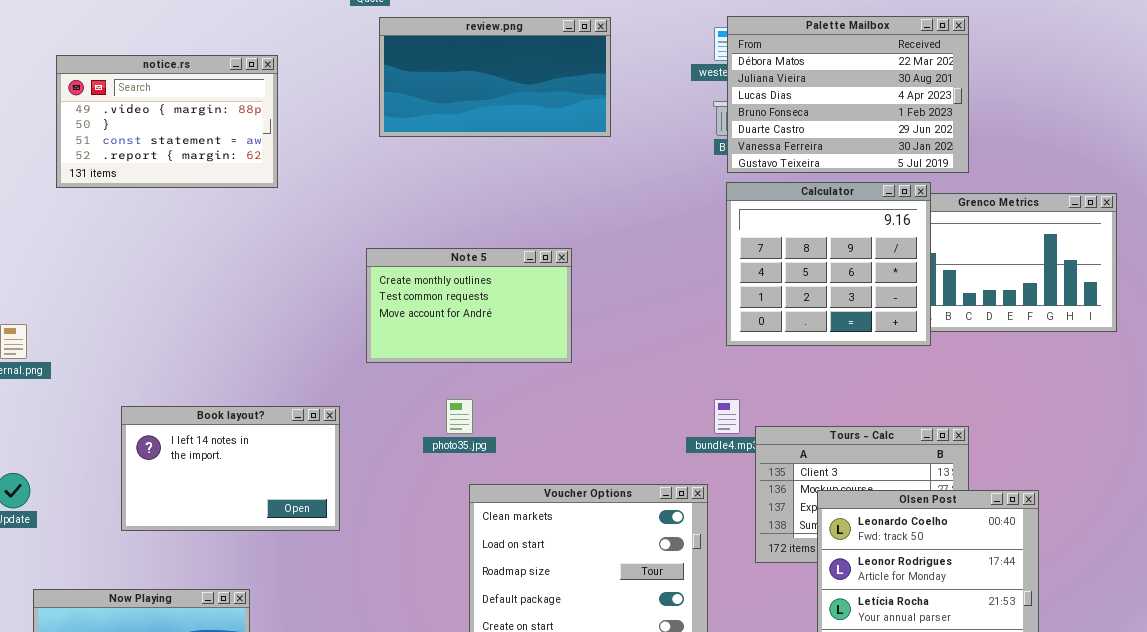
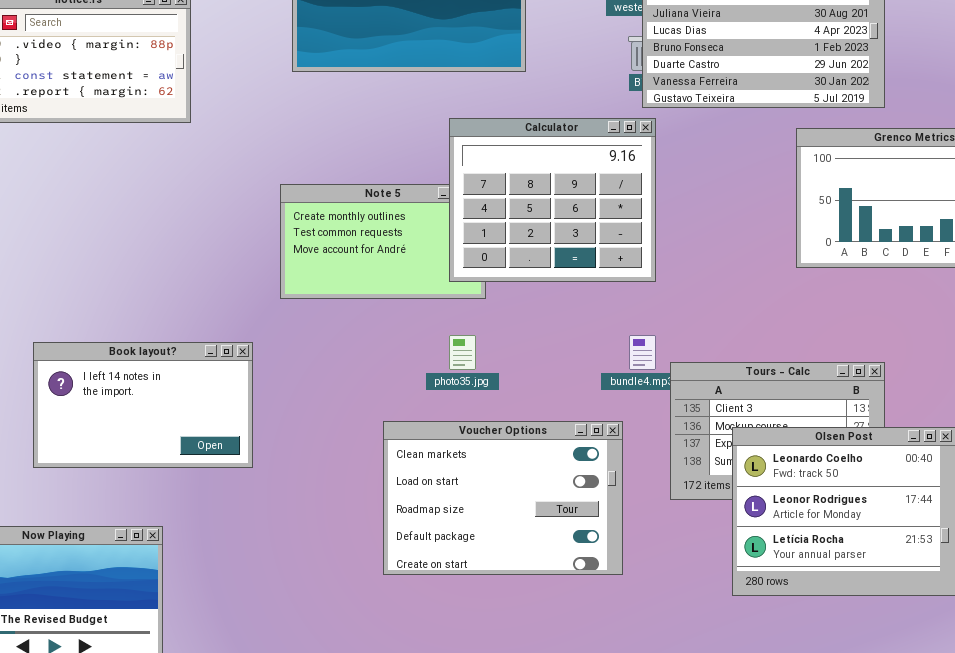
Calculator: [726,182,931,346] -> [449,118,656,282], moved
photo35.jpg: [446,399,473,434] -> [449,335,476,370], moved

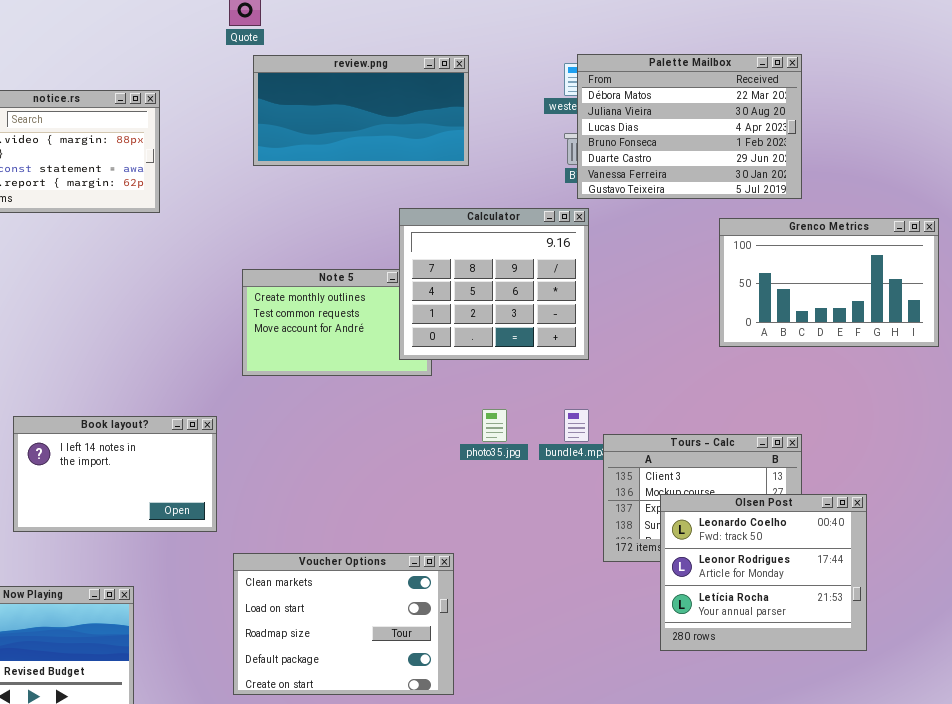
photo35.jpg: [449,335,476,370] -> [482,409,507,442], moved
Voucher Options: [383,421,623,575] -> [233,553,454,695], moved

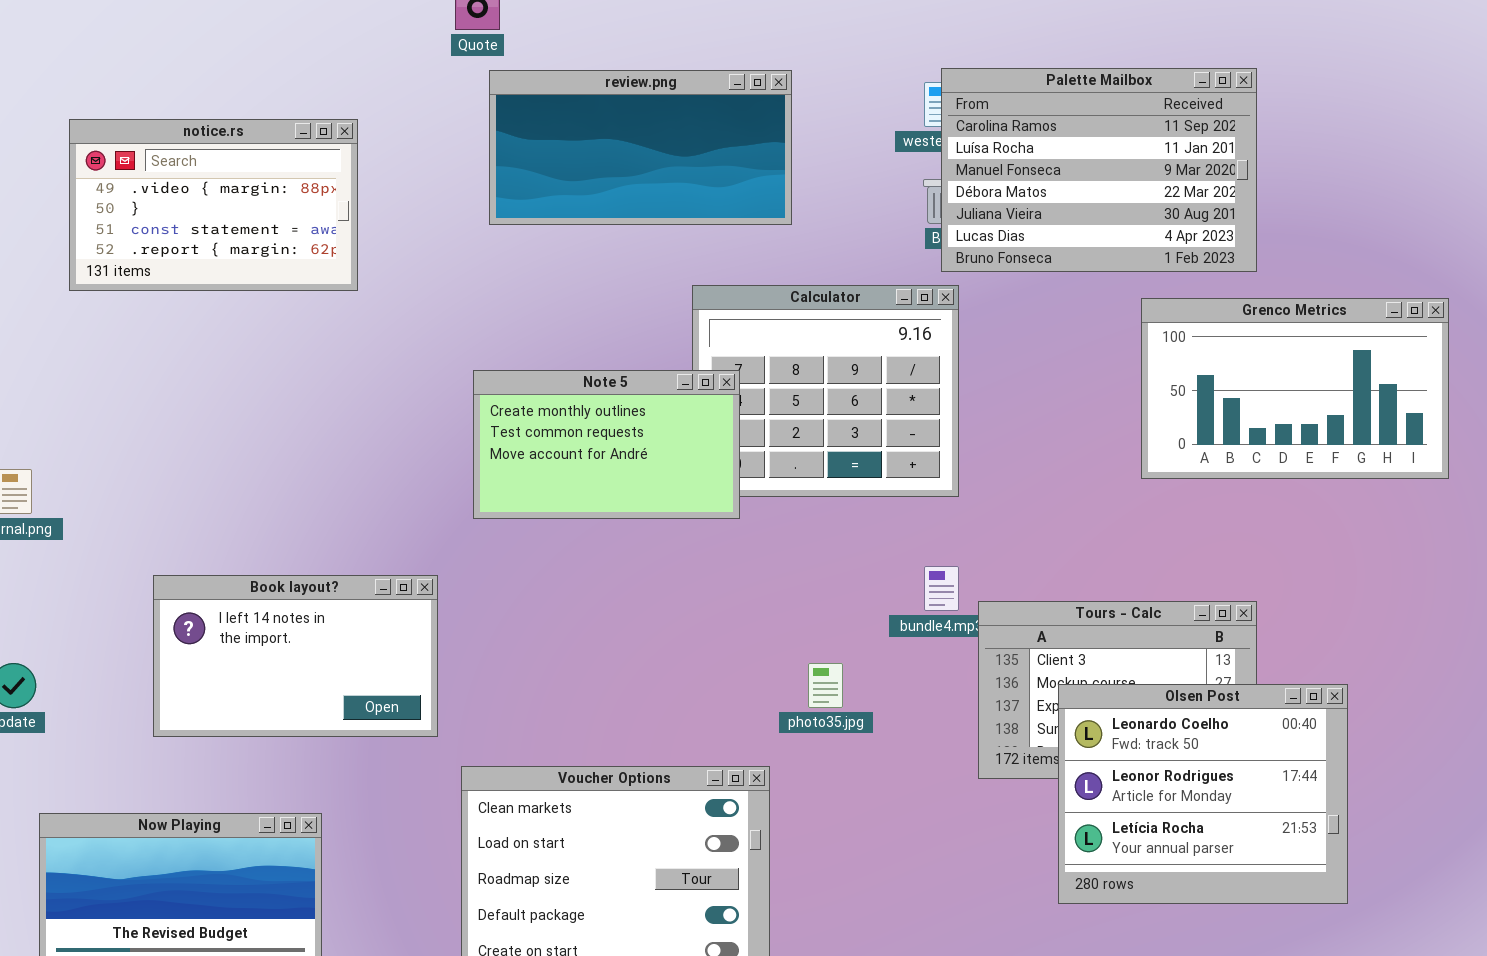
Palette Mailbox: [577,54,802,199] -> [941,68,1257,272], scrolled up 3 rows
Note 5: [242,269,432,376] -> [473,370,740,519], raised
photo35.jpg: [482,409,507,442] -> [808,663,843,708], moved

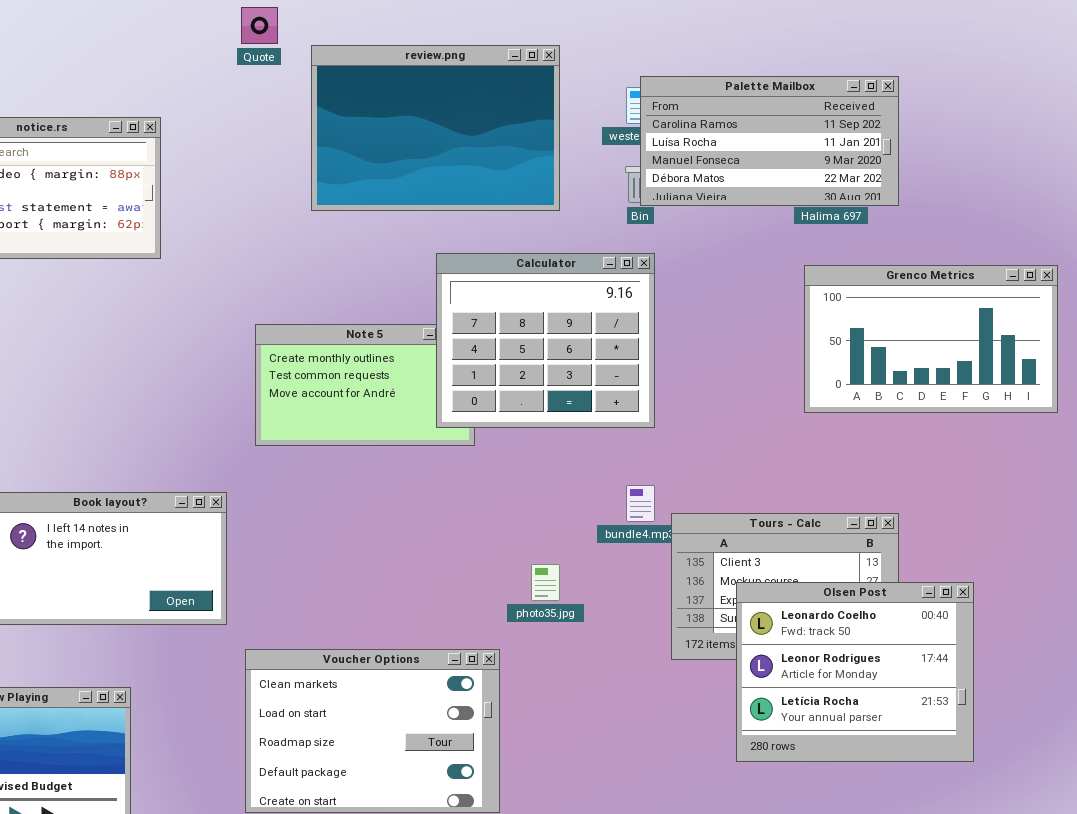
Palette Mailbox: [941,68,1257,272] -> [640,76,899,206], resized
review.png: [489,70,792,225] -> [311,45,560,211], moved, resized
Calculator: [692,285,959,497] -> [436,253,655,428], raised

